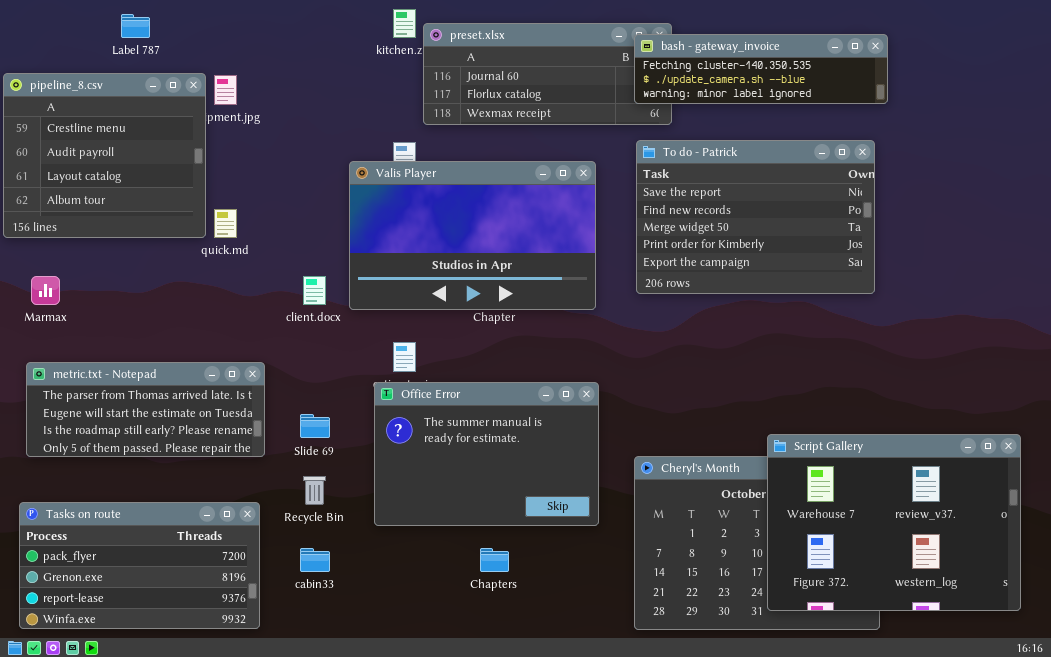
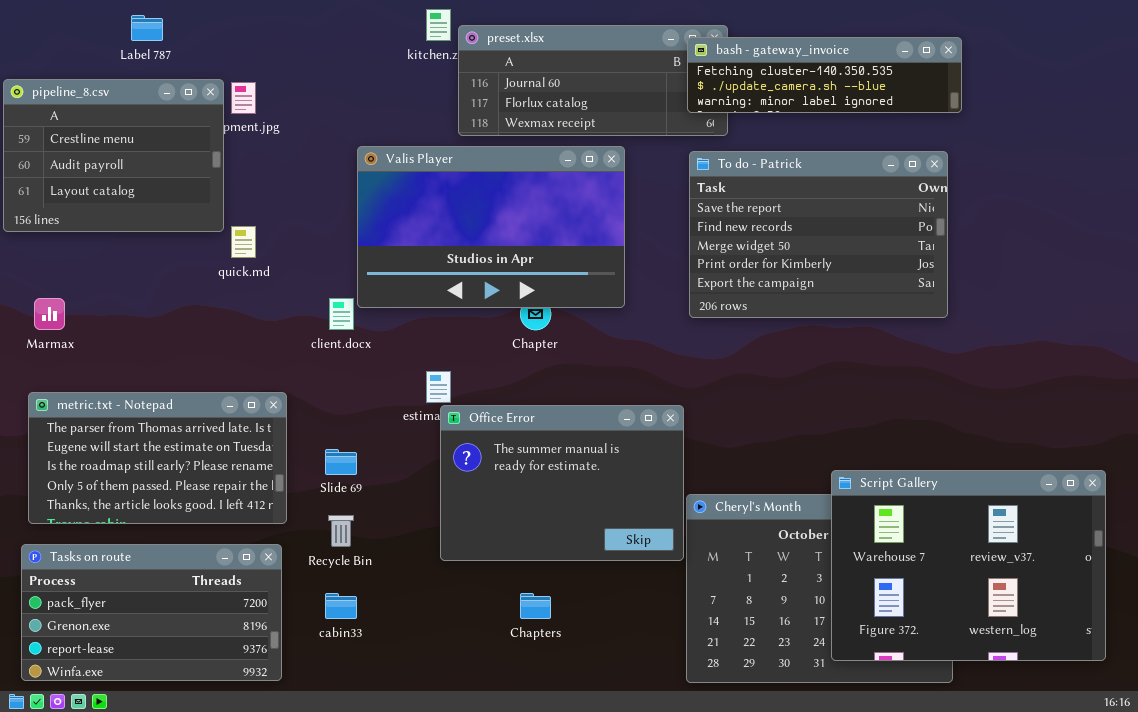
pipeline_8.csv: [3,73,206,238] -> [3,79,224,232], resized
Valis Player: [349,161,596,310] -> [357,146,625,308], moved
metric.txt - Notepad: [26,362,265,457] -> [28,392,287,524], resized
Office Error: [374,382,599,526] -> [440,405,684,561], moved

